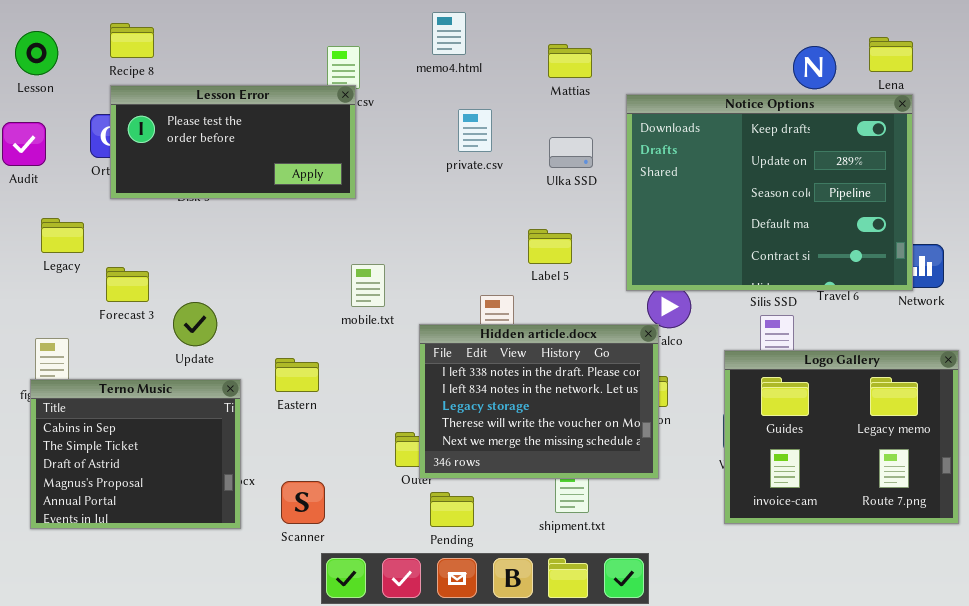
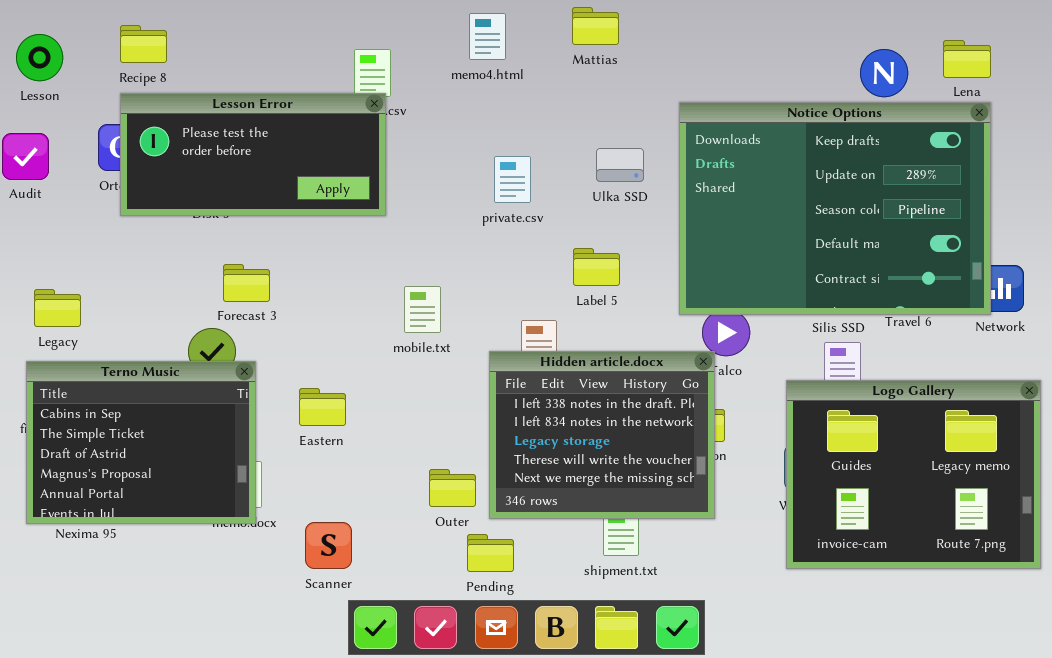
Mattias: [548,44,592,78] -> [572,7,619,45], moved
private.csv: [458,109,492,152] -> [494,156,531,203], moved
Legacy: [41,218,84,253] -> [34,289,81,327], moved
mobile.txt: [351,264,385,307] -> [404,286,441,333], moved
Forecast 3: [106,267,149,302] -> [223,264,270,302], moved
Hidden article.docx: [419,324,659,479] -> [489,351,715,519], resized
Terno Music: [30,379,241,529] -> [26,361,256,524], moved

